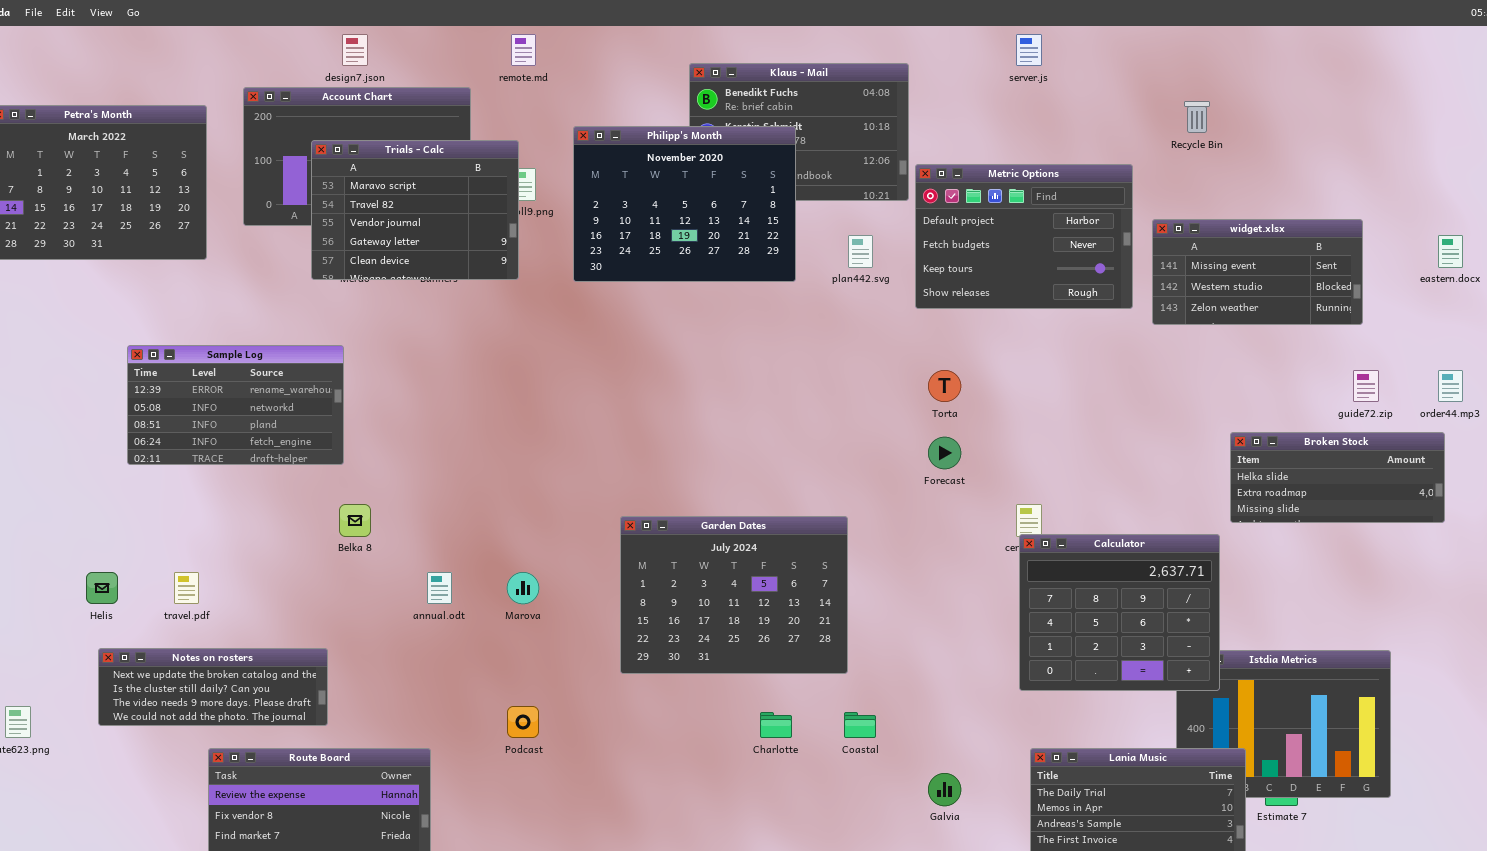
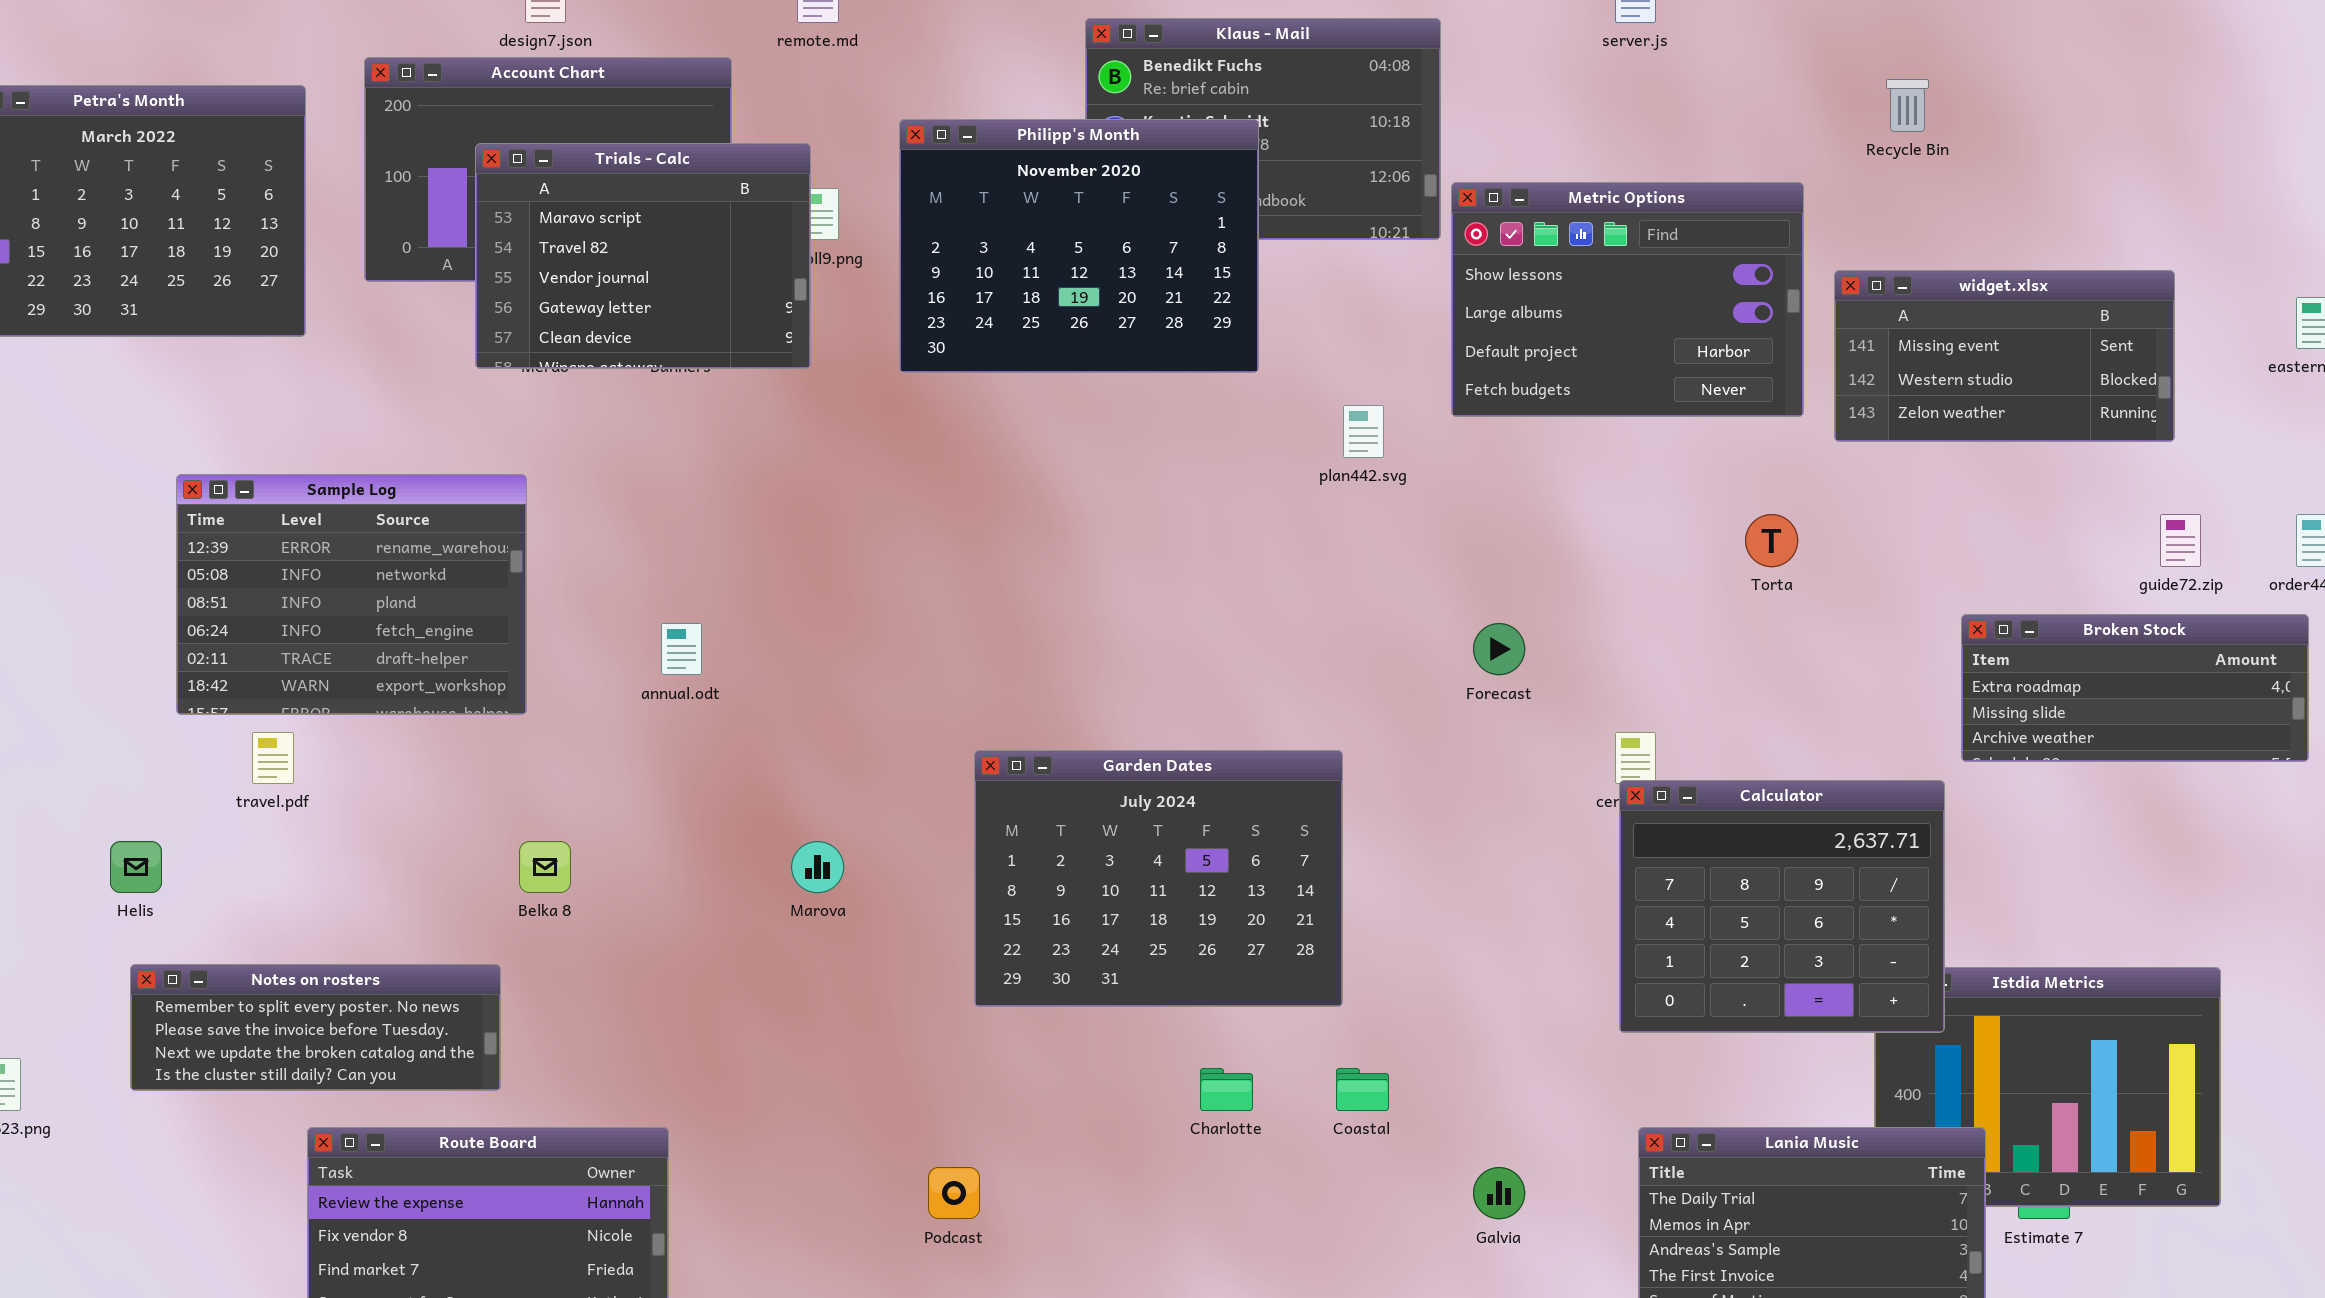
Metric Options: [915,164,1133,309] -> [1451,182,1804,417], scrolled up 2 rows
plan442.svg: [848,235,873,268] -> [1343,405,1384,458], moved
Sample Log: [127,345,344,465] -> [176,474,527,715], resized
Torta: [928,370,961,402] -> [1745,514,1798,567], moved
Broken Stock: [1230,432,1445,523] -> [1961,614,2309,762], scrolled down 1 row
Belka 8: [339,504,371,537] -> [519,841,571,893], moved
travel.pdf: [174,572,199,604] -> [252,732,294,784], moved
annual.odt: [427,572,452,604] -> [661,623,702,675], moved
Notes on rosters: [98,648,328,726] -> [130,964,501,1091], scrolled up 2 rows
Podcast: [507,706,539,738] -> [928,1167,980,1219], moved

